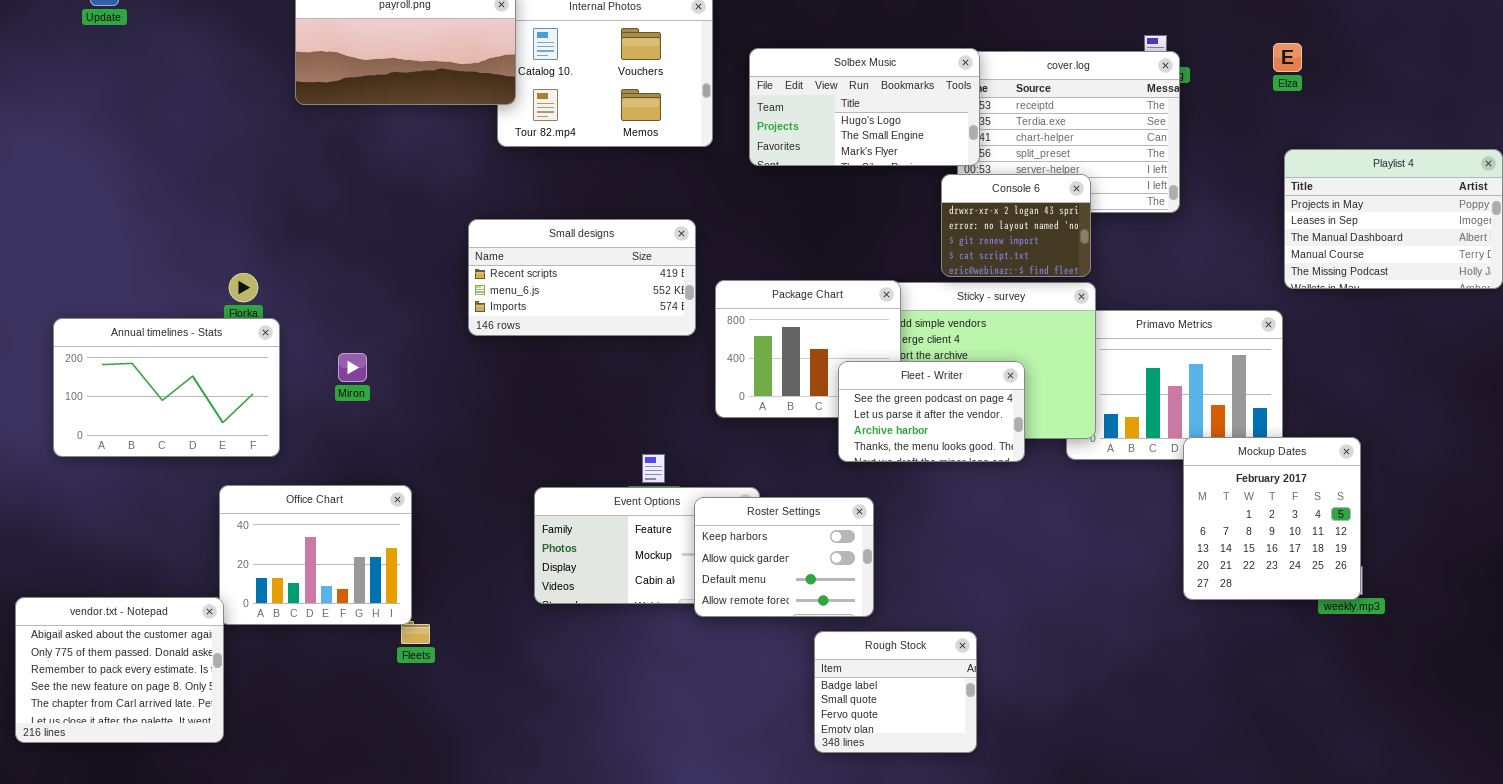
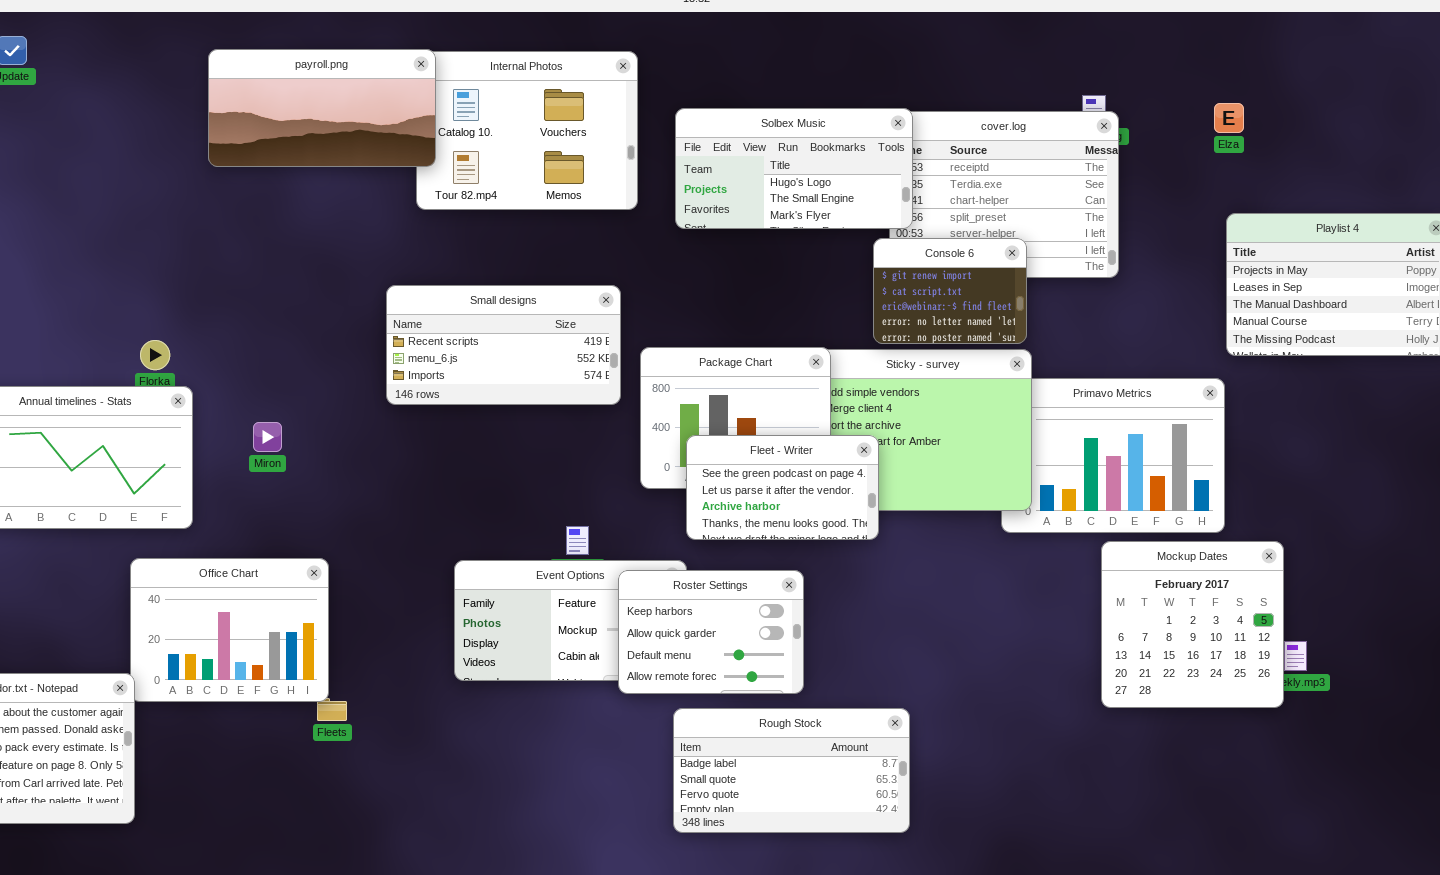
Console 6: [941,174,1091,277] -> [873,238,1027,344], scrolled down 2 rows
Fleet - Writer: [838,361,1025,462] -> [686,435,879,540], moved
Mockup Dates: [1183,437,1361,600] -> [1101,541,1284,708], moved
Rough Stock: [814,631,977,753] -> [673,708,910,833], resized

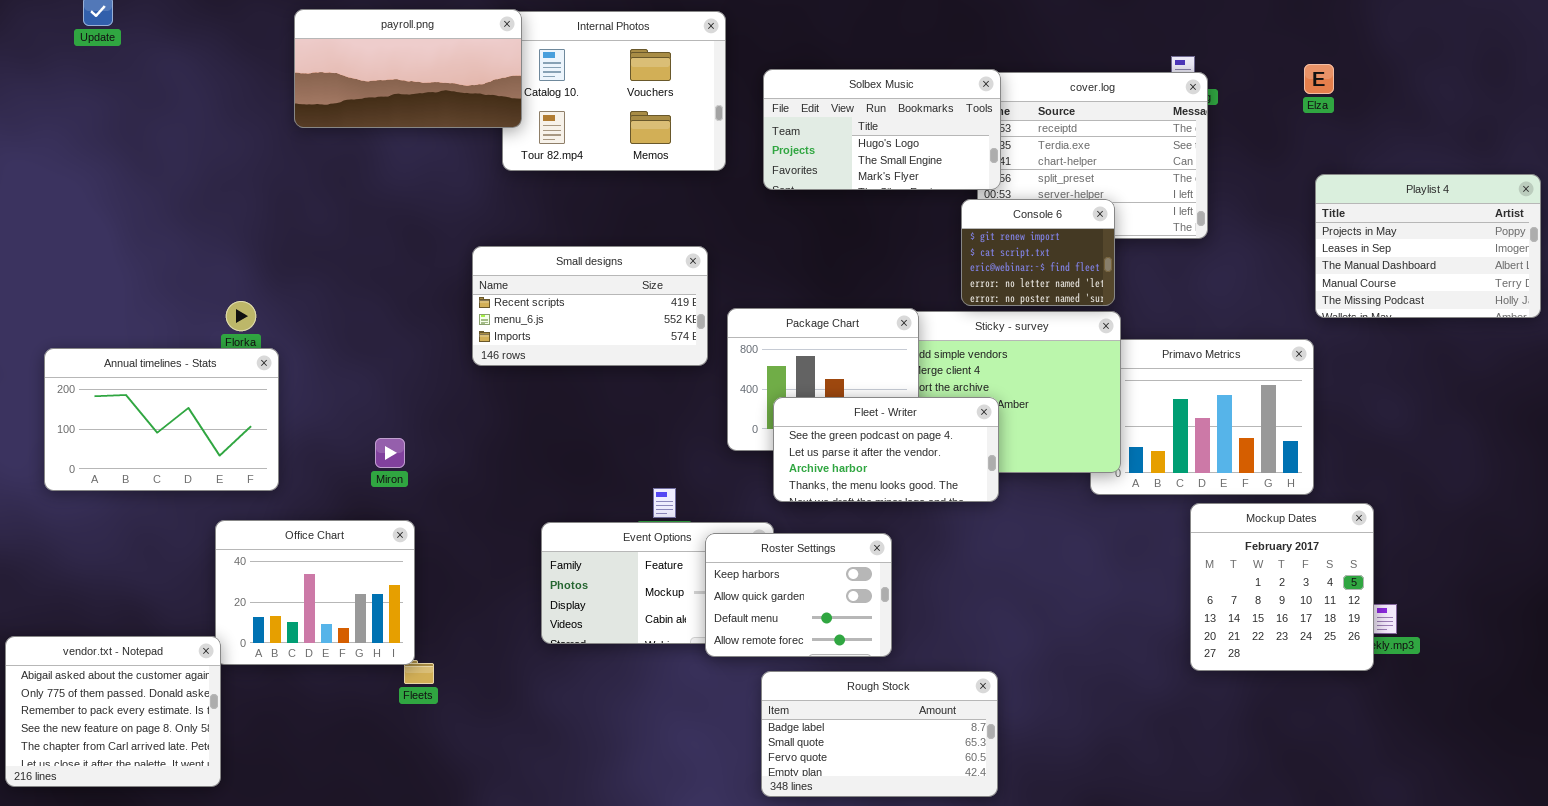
Miron: [253,422,282,452] -> [375,438,405,468], moved
Fleet - Writer: [686,435,879,540] -> [773,397,999,502], resized

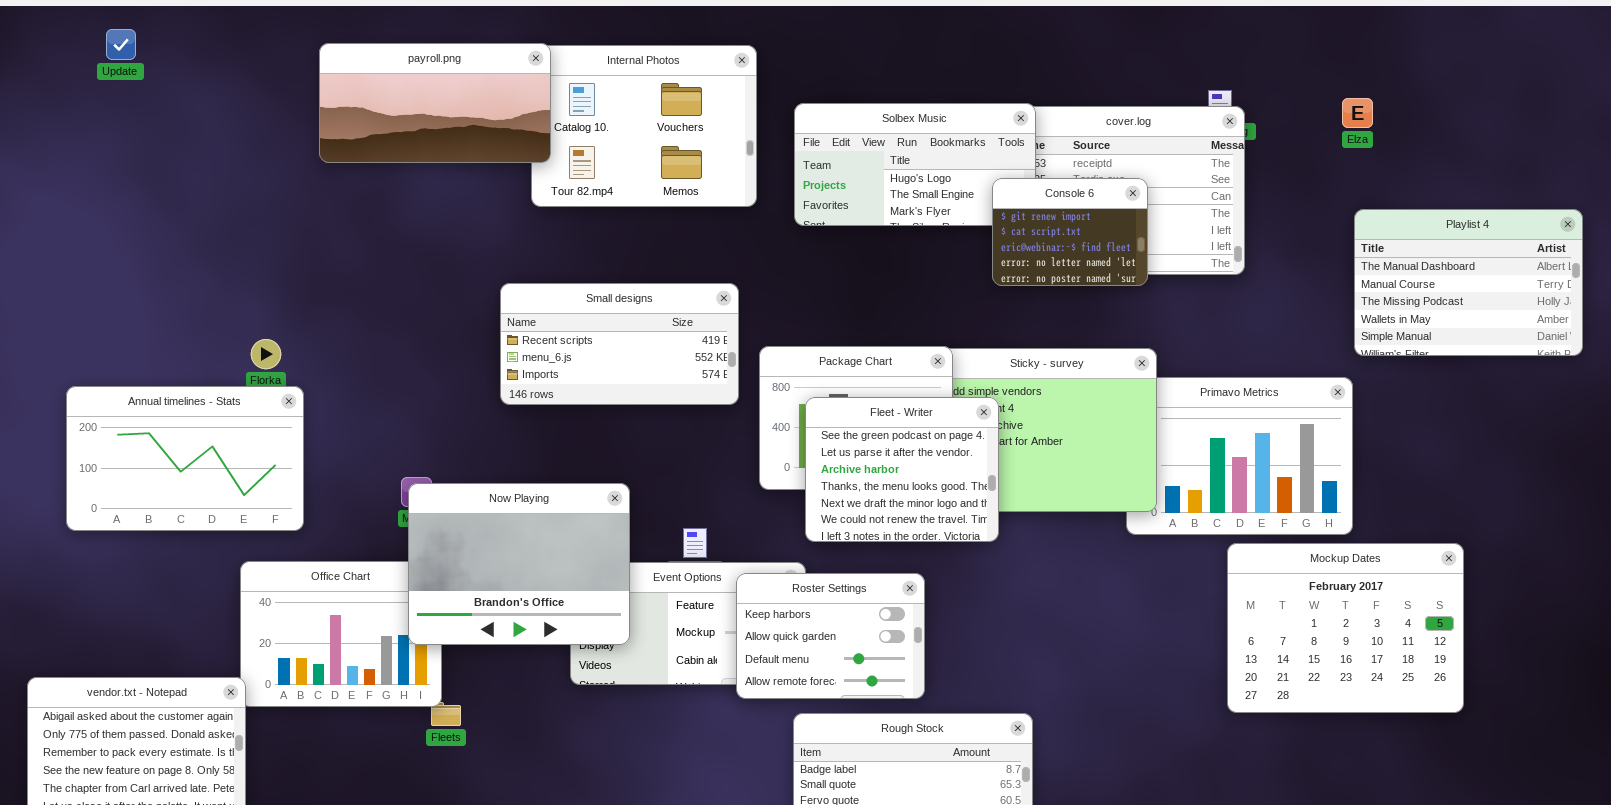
Playlist 4: [1315,174,1541,318] -> [1354,209,1583,356], scrolled down 2 rows
Console 6: [961,199,1115,306] -> [992,178,1148,286], moved
Fleet - Writer: [773,397,999,502] -> [805,397,999,542], resized
Now Playing: none -> [408,483,630,645], opened
Mockup Dates: [1190,503,1374,671] -> [1227,543,1464,713], resized

